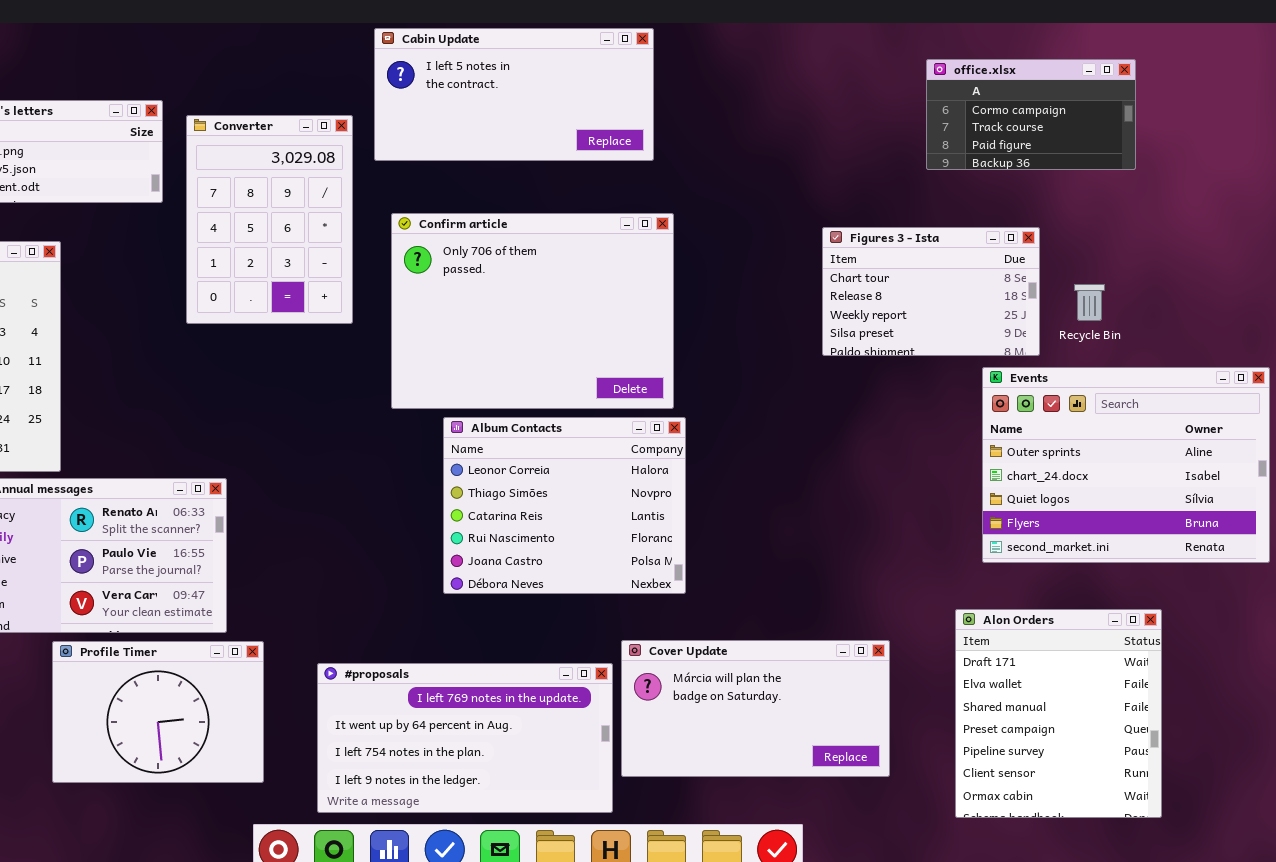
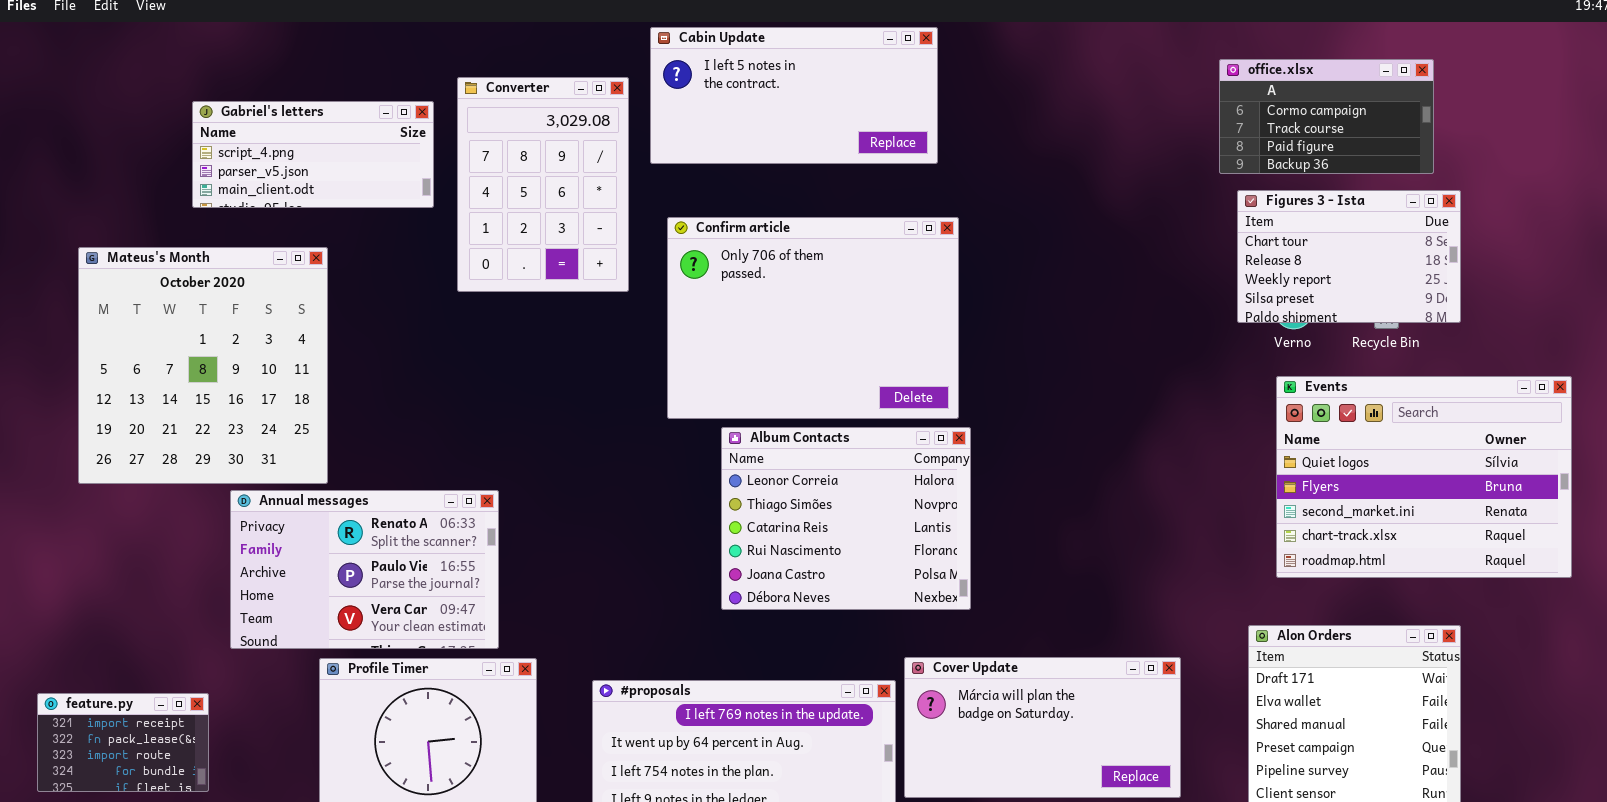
Converter: [186,115,353,324] -> [457,77,629,292], moved
Figures 3 - Ista: [822,227,1040,356] -> [1237,190,1461,323], moved
Events: [982,367,1270,563] -> [1276,376,1572,578], scrolled down 2 rows

